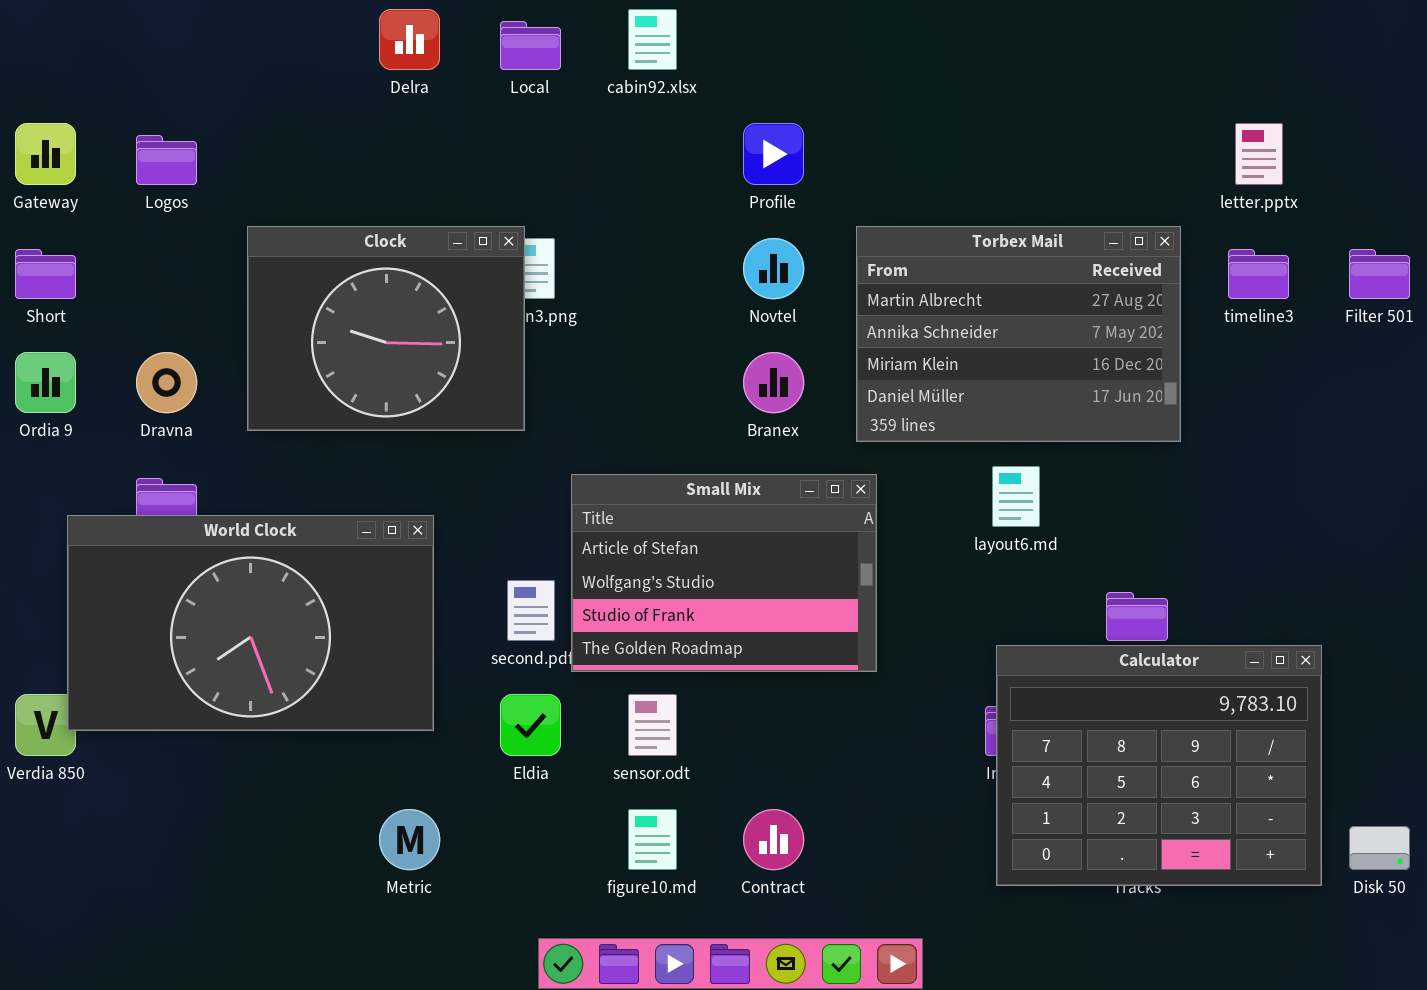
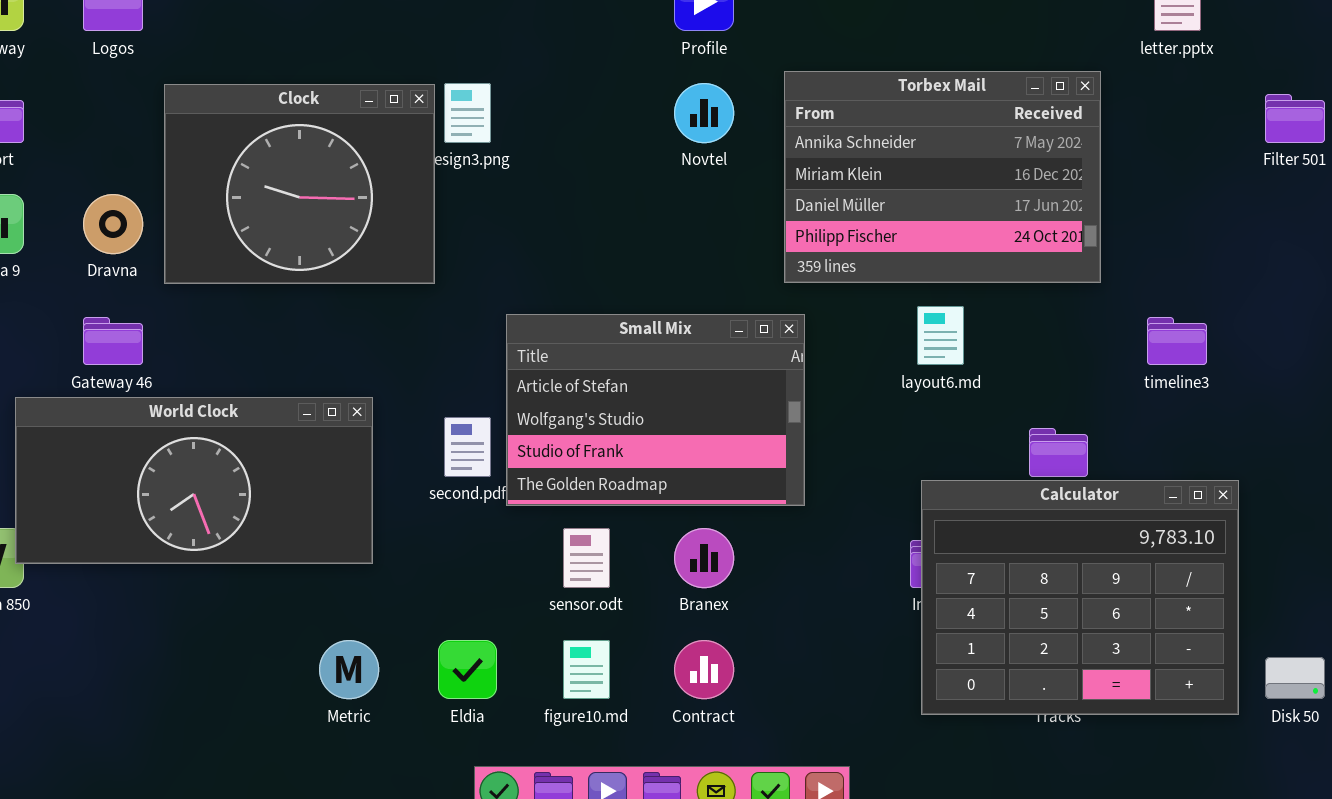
Clock: [247,226,525,431] -> [164,84,435,284], moved
Torbex Mail: [856,226,1181,442] -> [784,71,1101,283], scrolled down 1 row
timeline3: [1228,249,1289,299] -> [1147,317,1207,365], moved
Branex: [743,352,804,413] -> [674,528,734,588], moved
World Clock: [67,515,434,731] -> [15,397,373,564], resized
Eldia: [500,694,561,756] -> [438,640,497,699], moved

